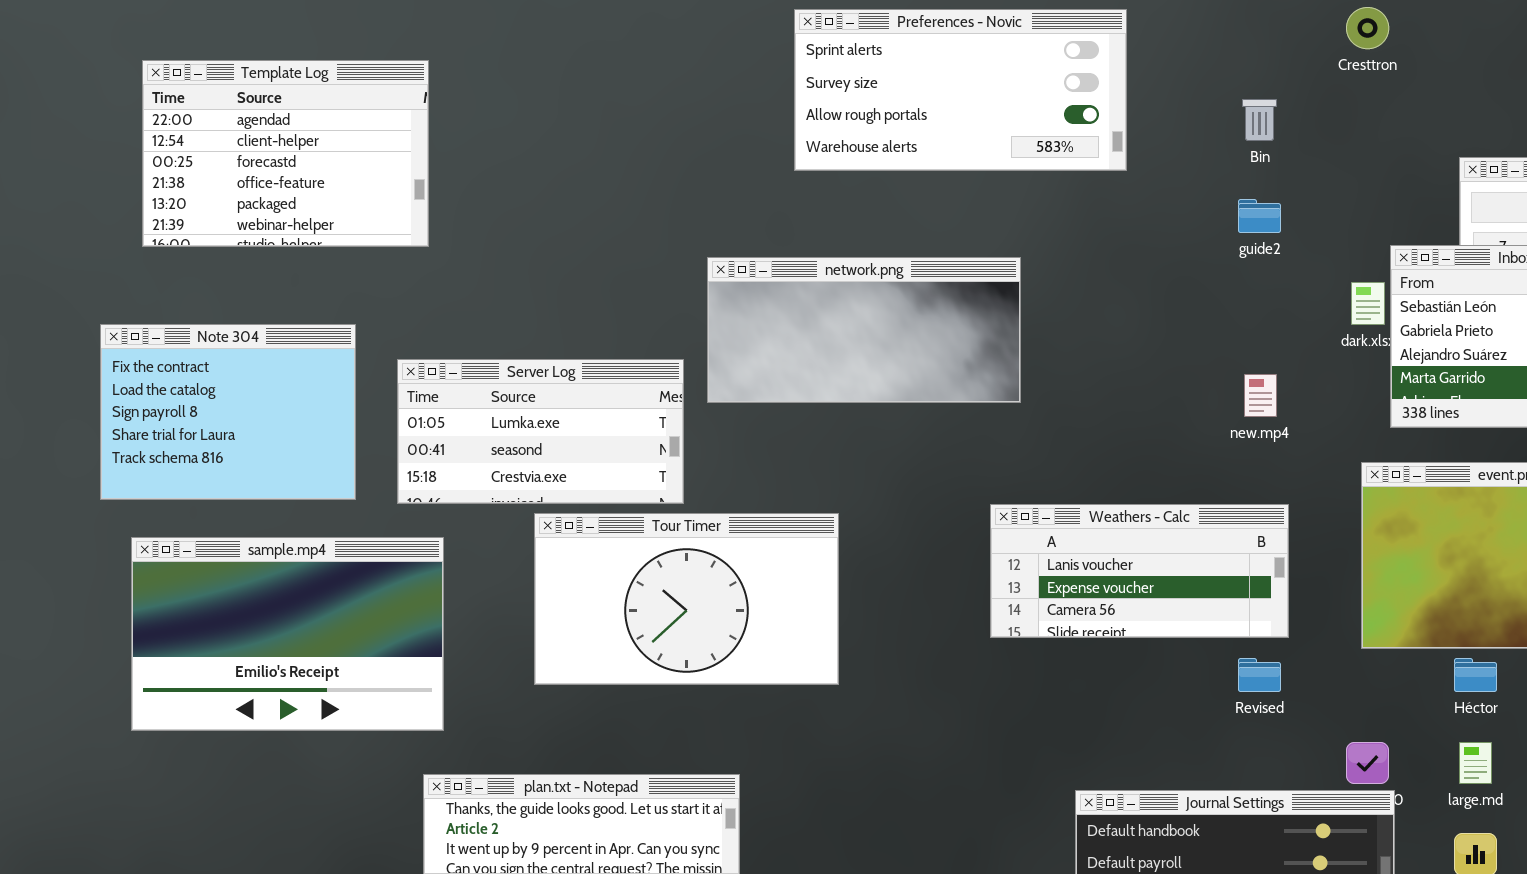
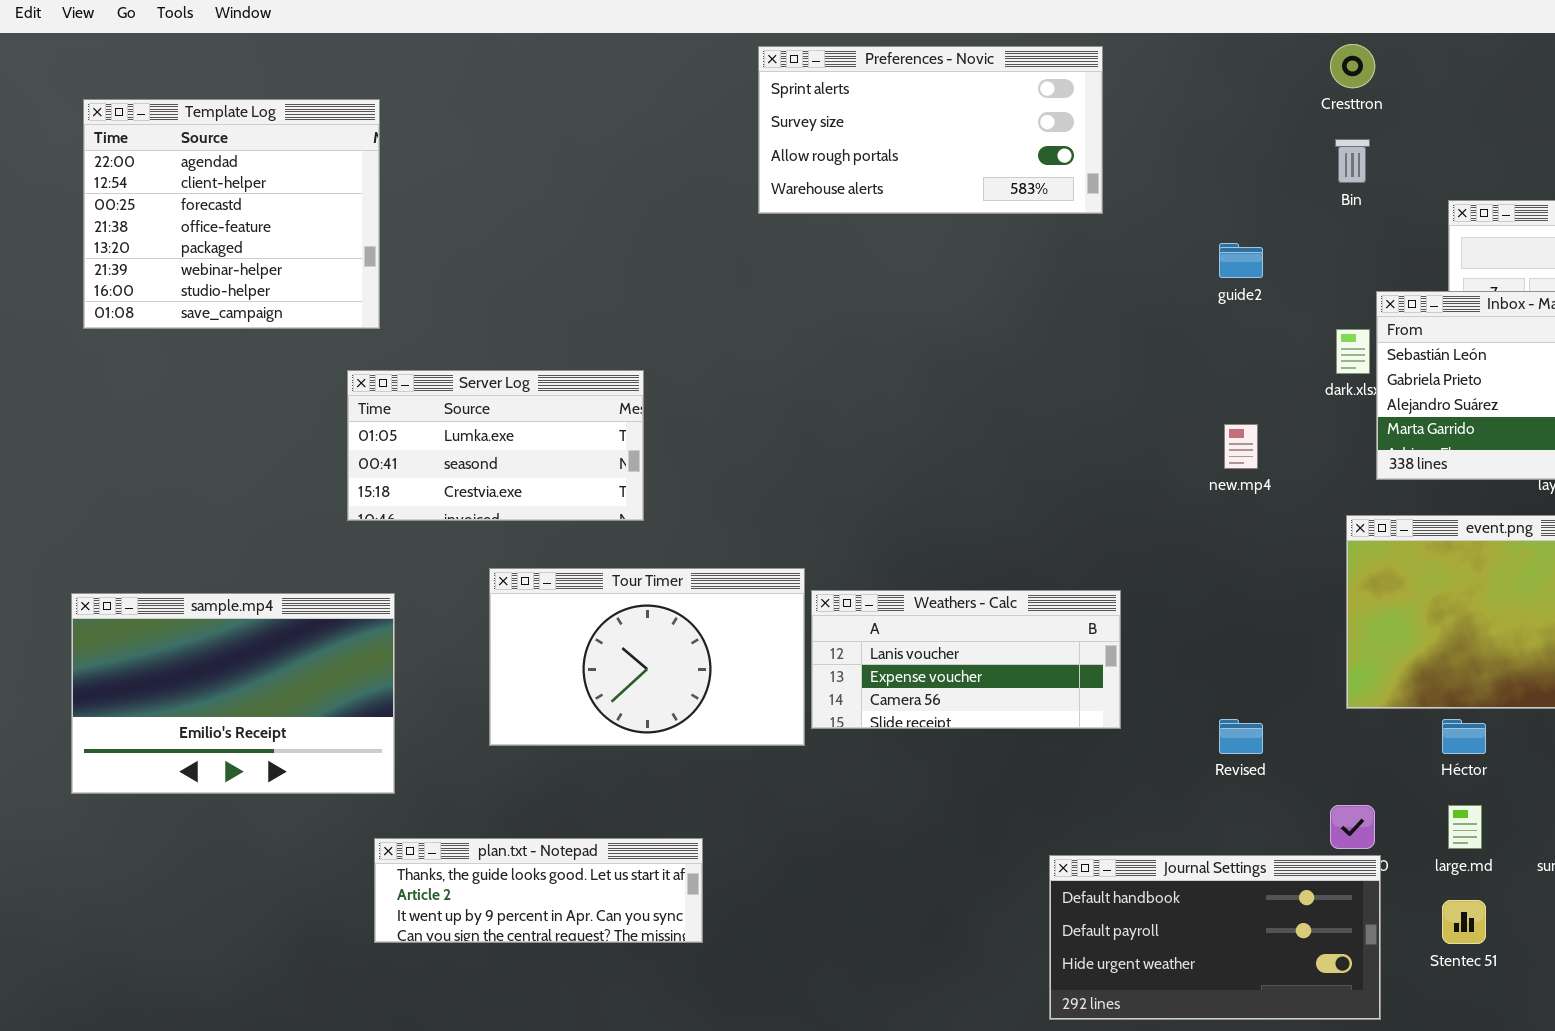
Template Log: [142,60,429,247] -> [83,99,380,329], resized
Bin: [1242,99,1277,141] -> [1335,139,1370,183], moved
network.png: [707,257,1021,403] -> none, closed
Note 304: [100,324,356,500] -> none, closed
Server Log: [397,359,684,504] -> [347,370,644,521], moved
Weathers - Calc: [990,504,1289,638] -> [811,590,1121,729], moved

